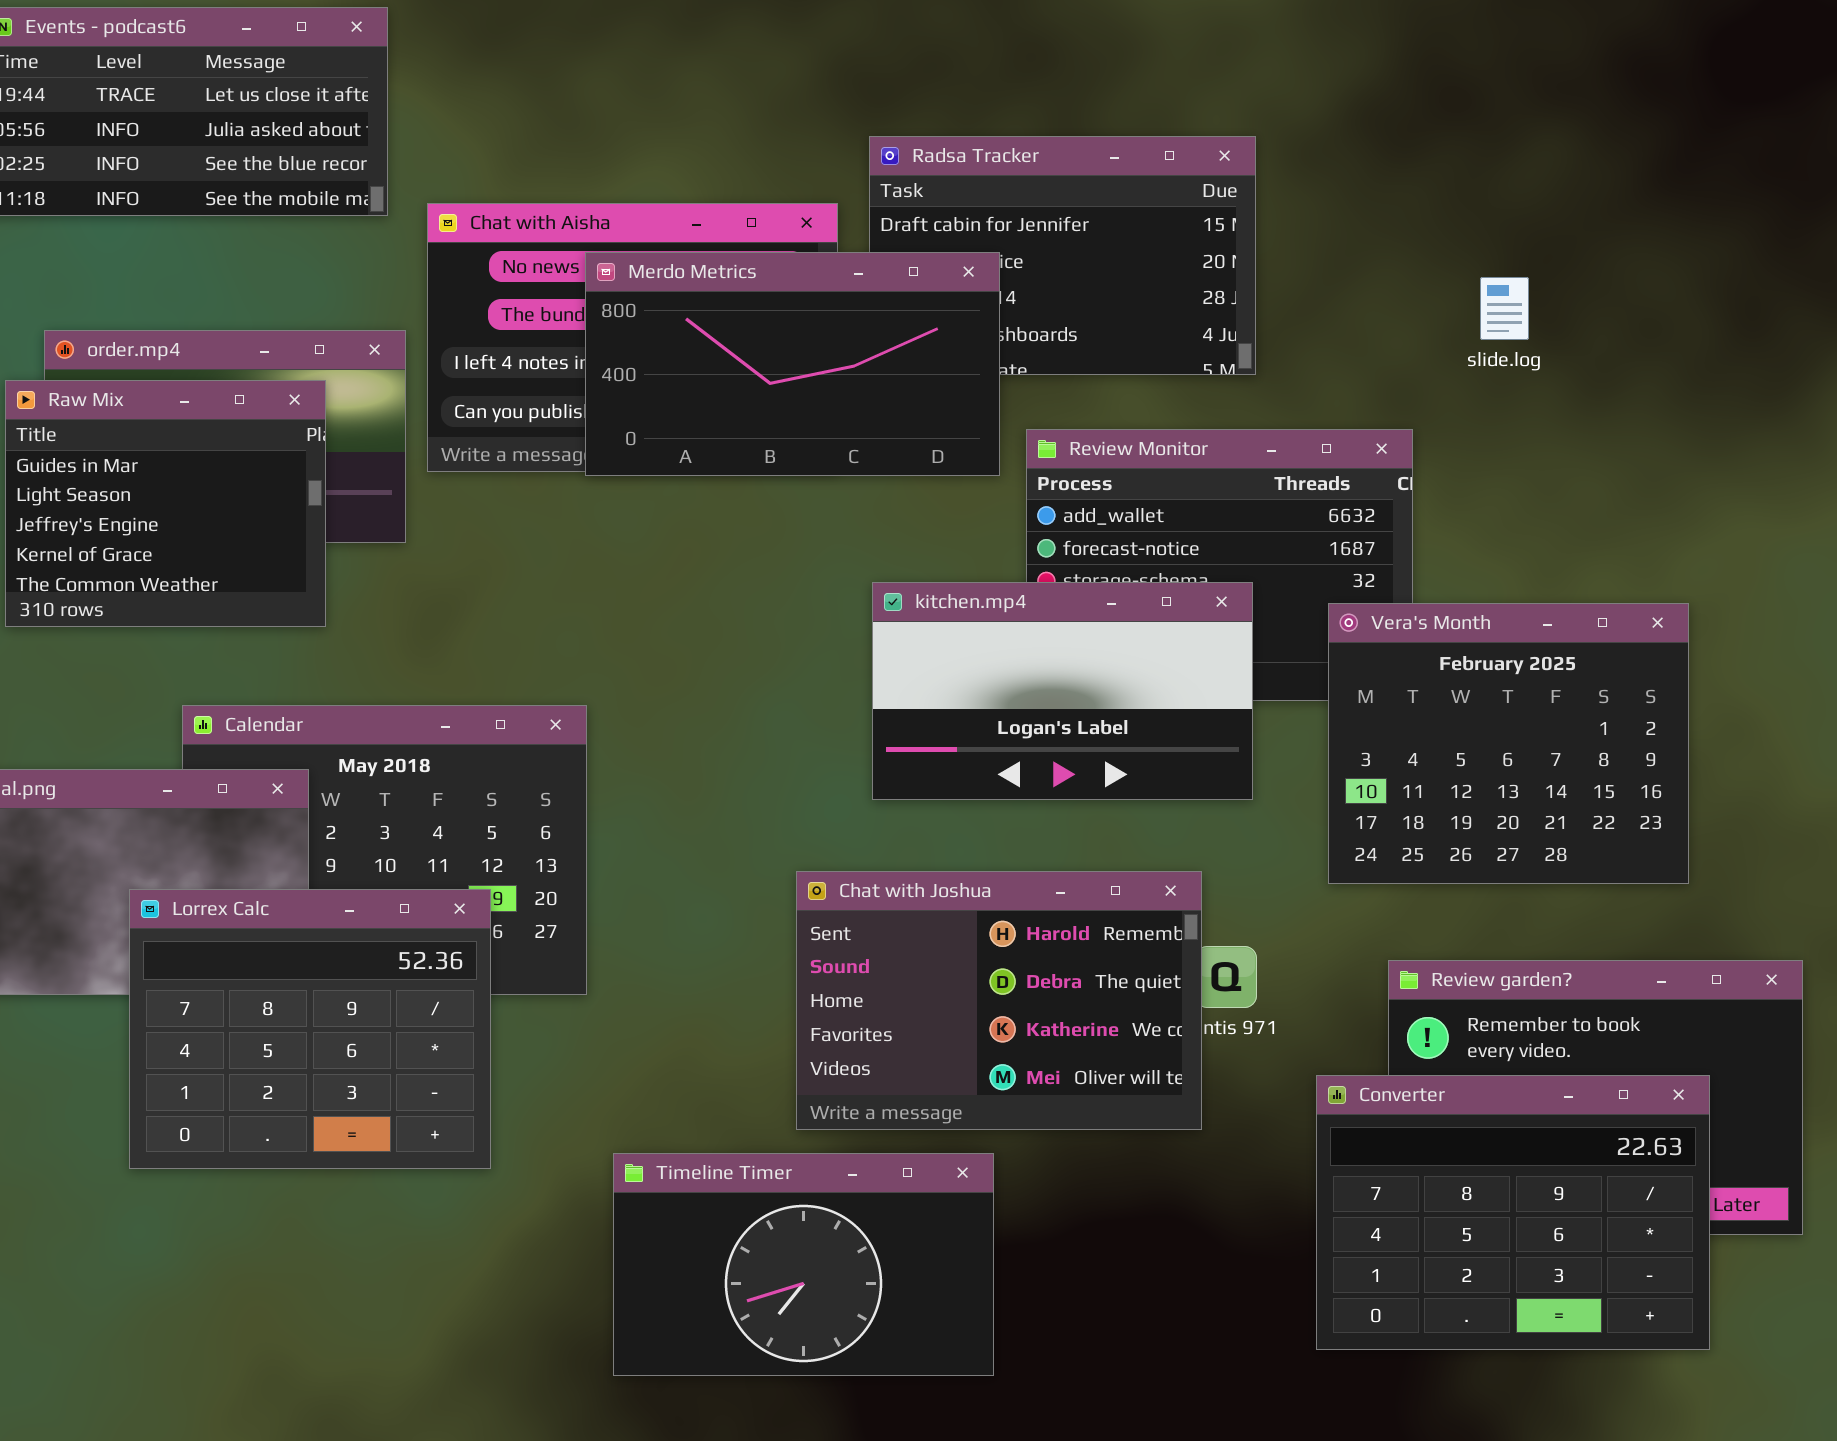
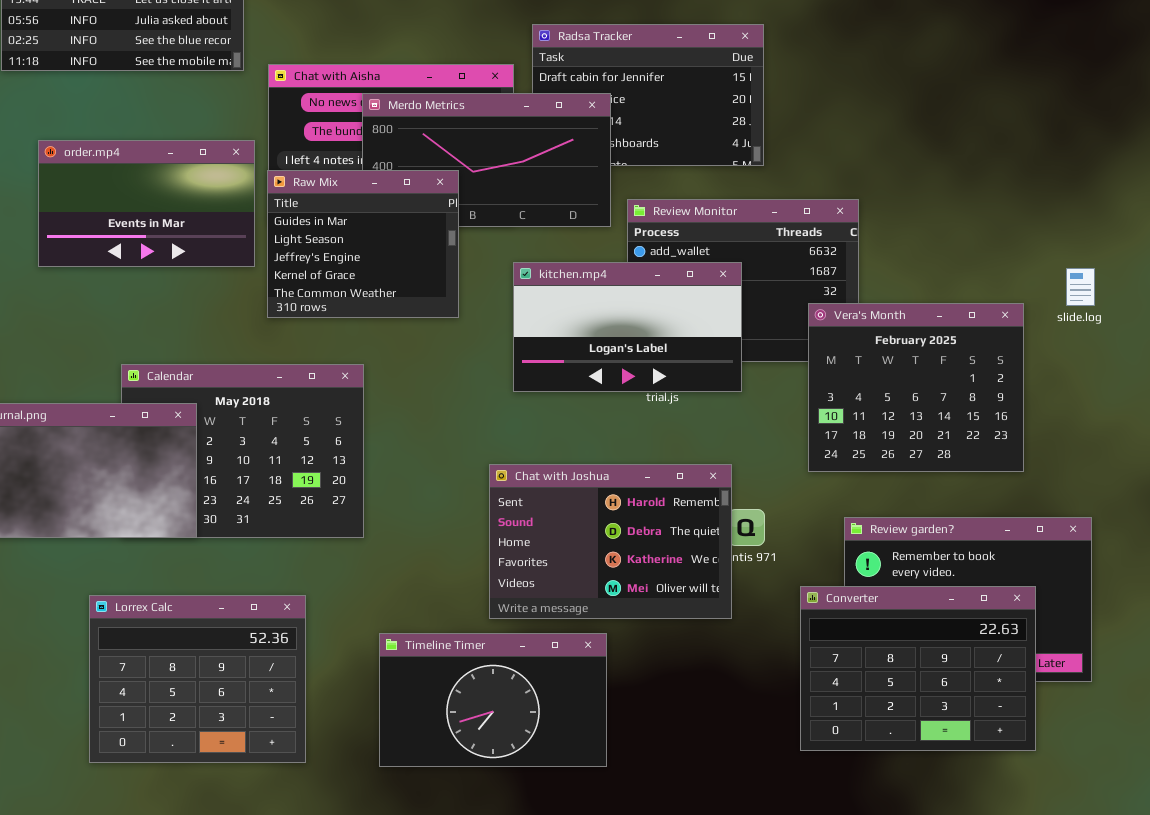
slide.log: [1480,277,1529,340] -> [1066,268,1095,306], moved
Raw Mix: [5,380,326,627] -> [267,170,459,318], moved
kitchen.mp4: [872,582,1253,800] -> [513,262,742,392], moved
Lorrex Calc: [129,889,491,1169] -> [89,595,306,763], moved

